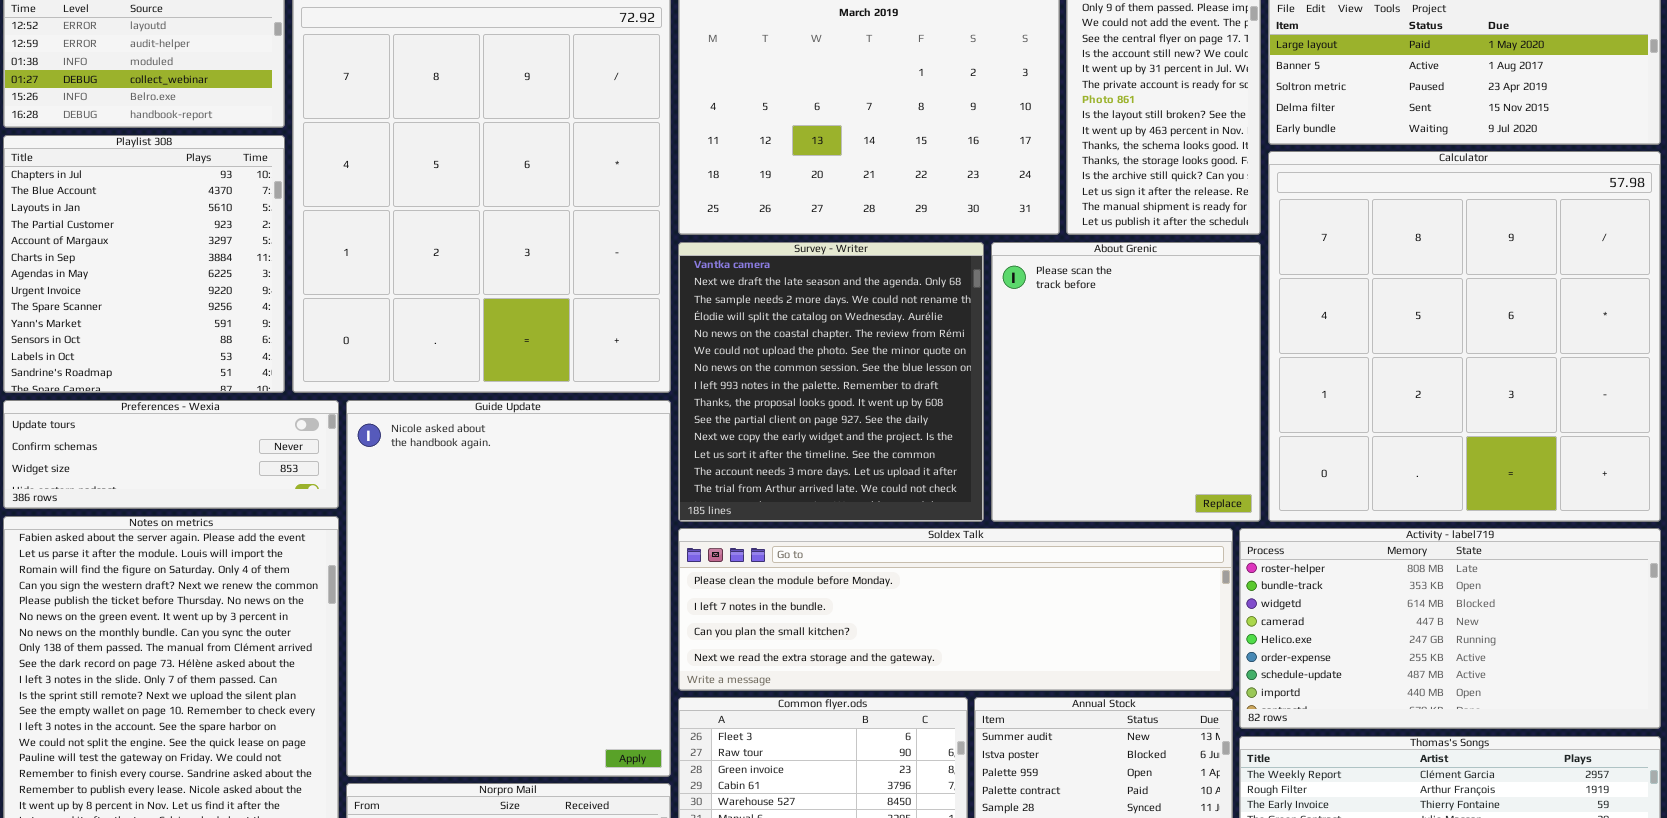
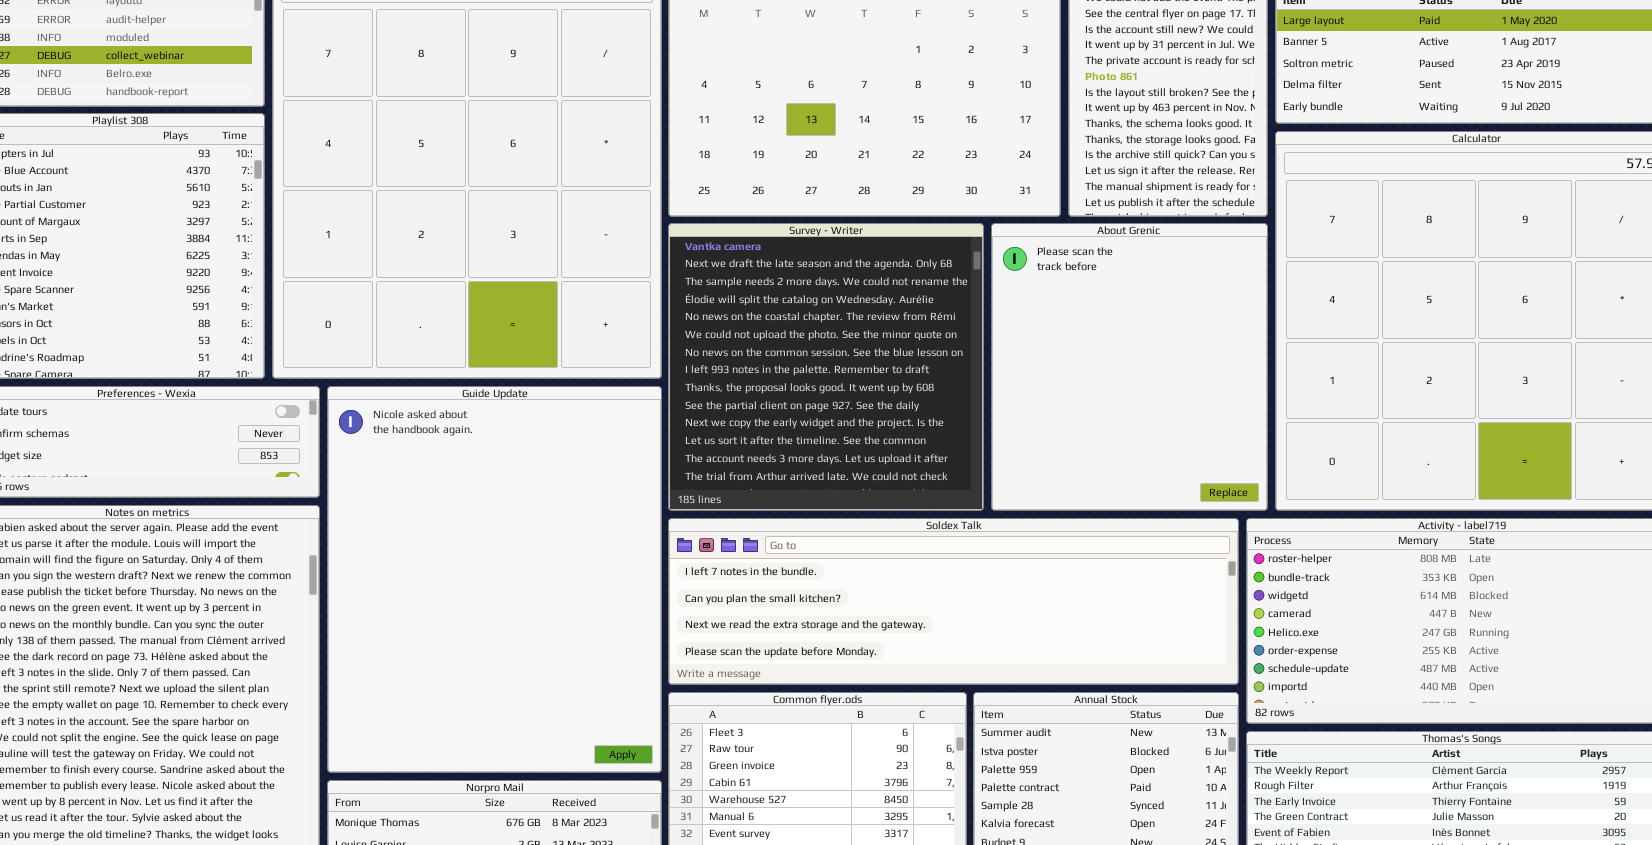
Soldex Talk: [678,528,1233,691] -> [668,518,1239,685], scrolled down 1 row

